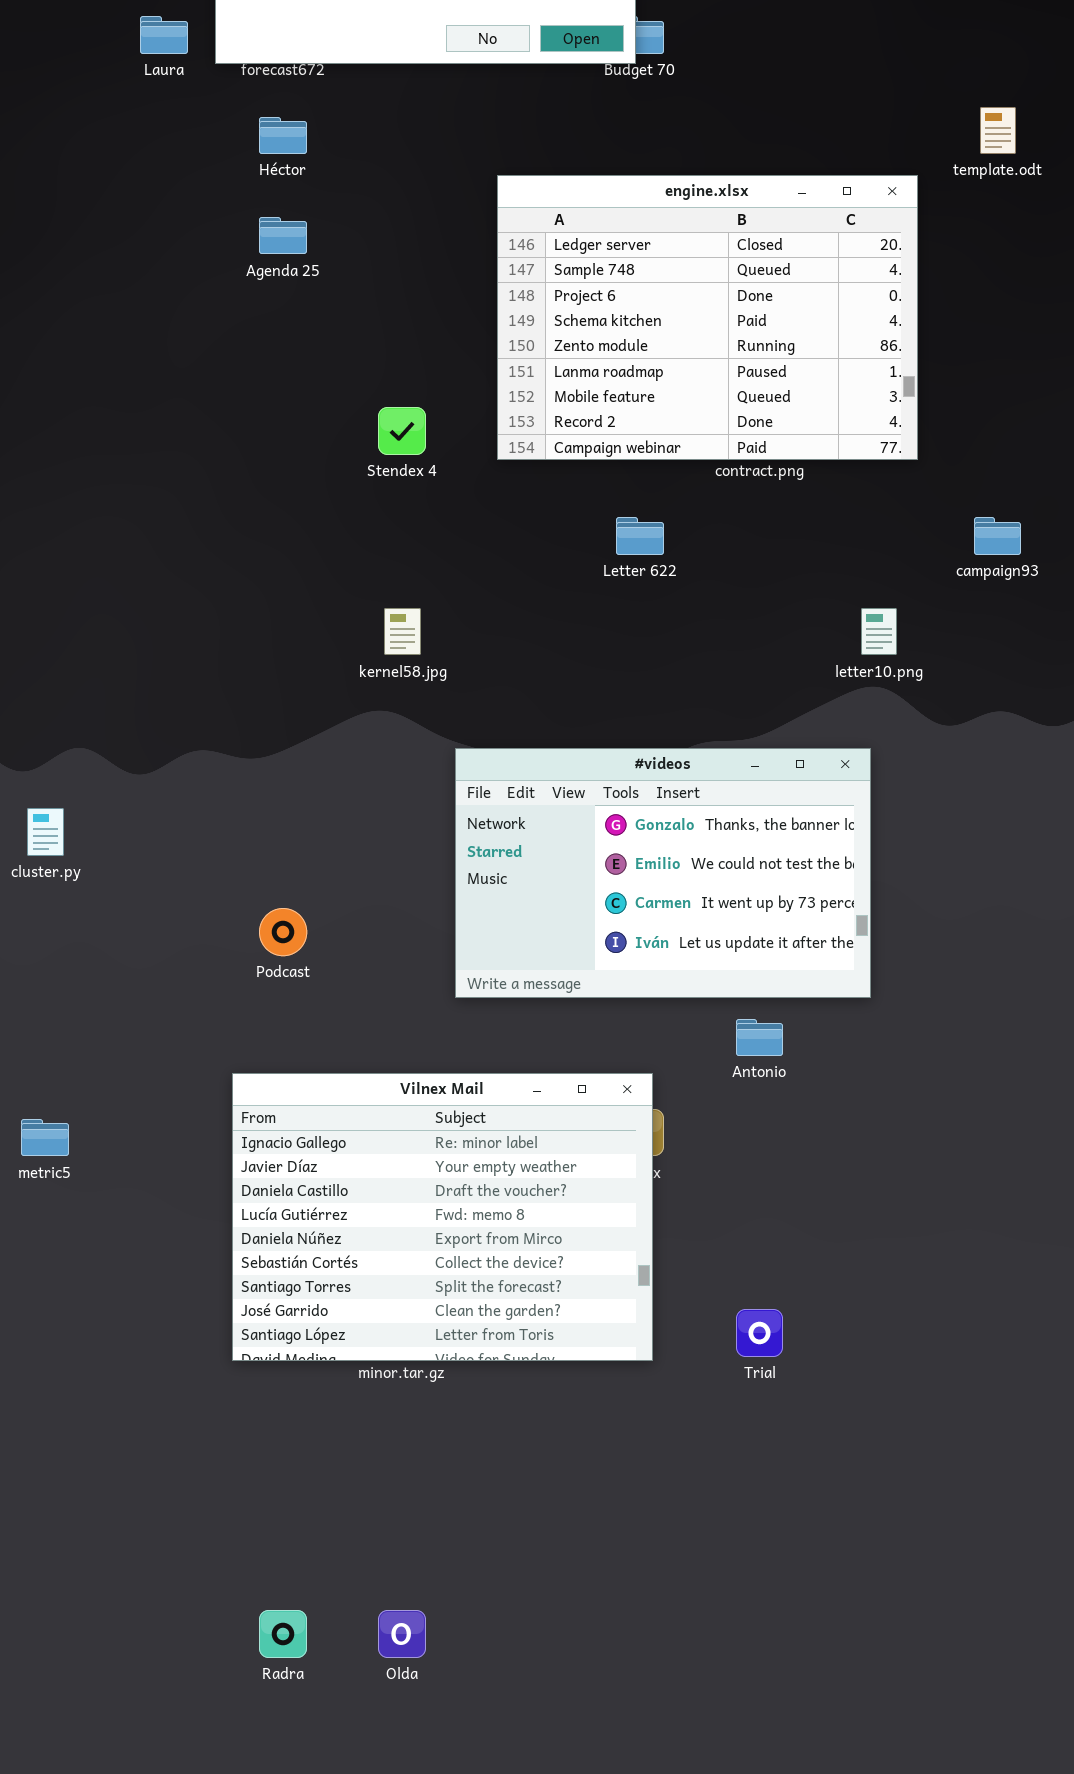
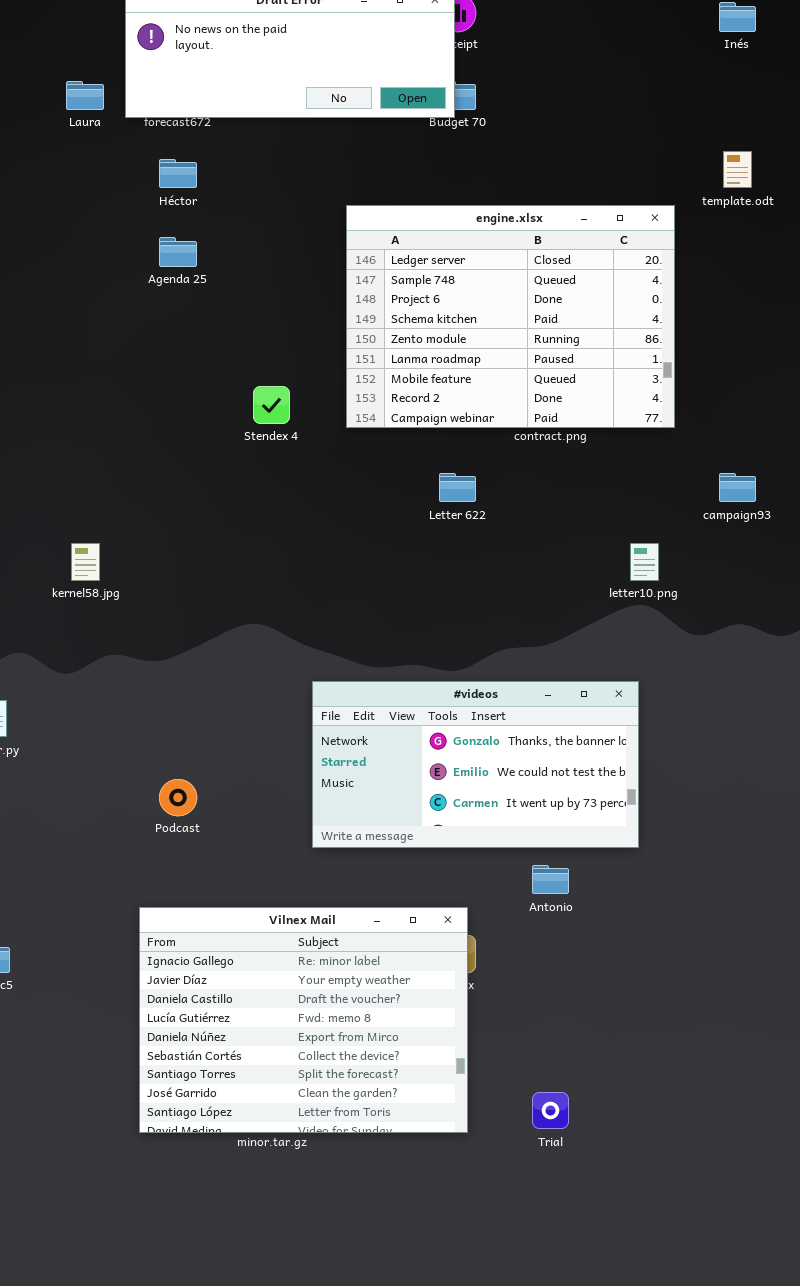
kernel58.jpg: [384,608,421,655] -> [71,543,100,581], moved
#videos: [455,748,871,998] -> [312,681,639,848], resized

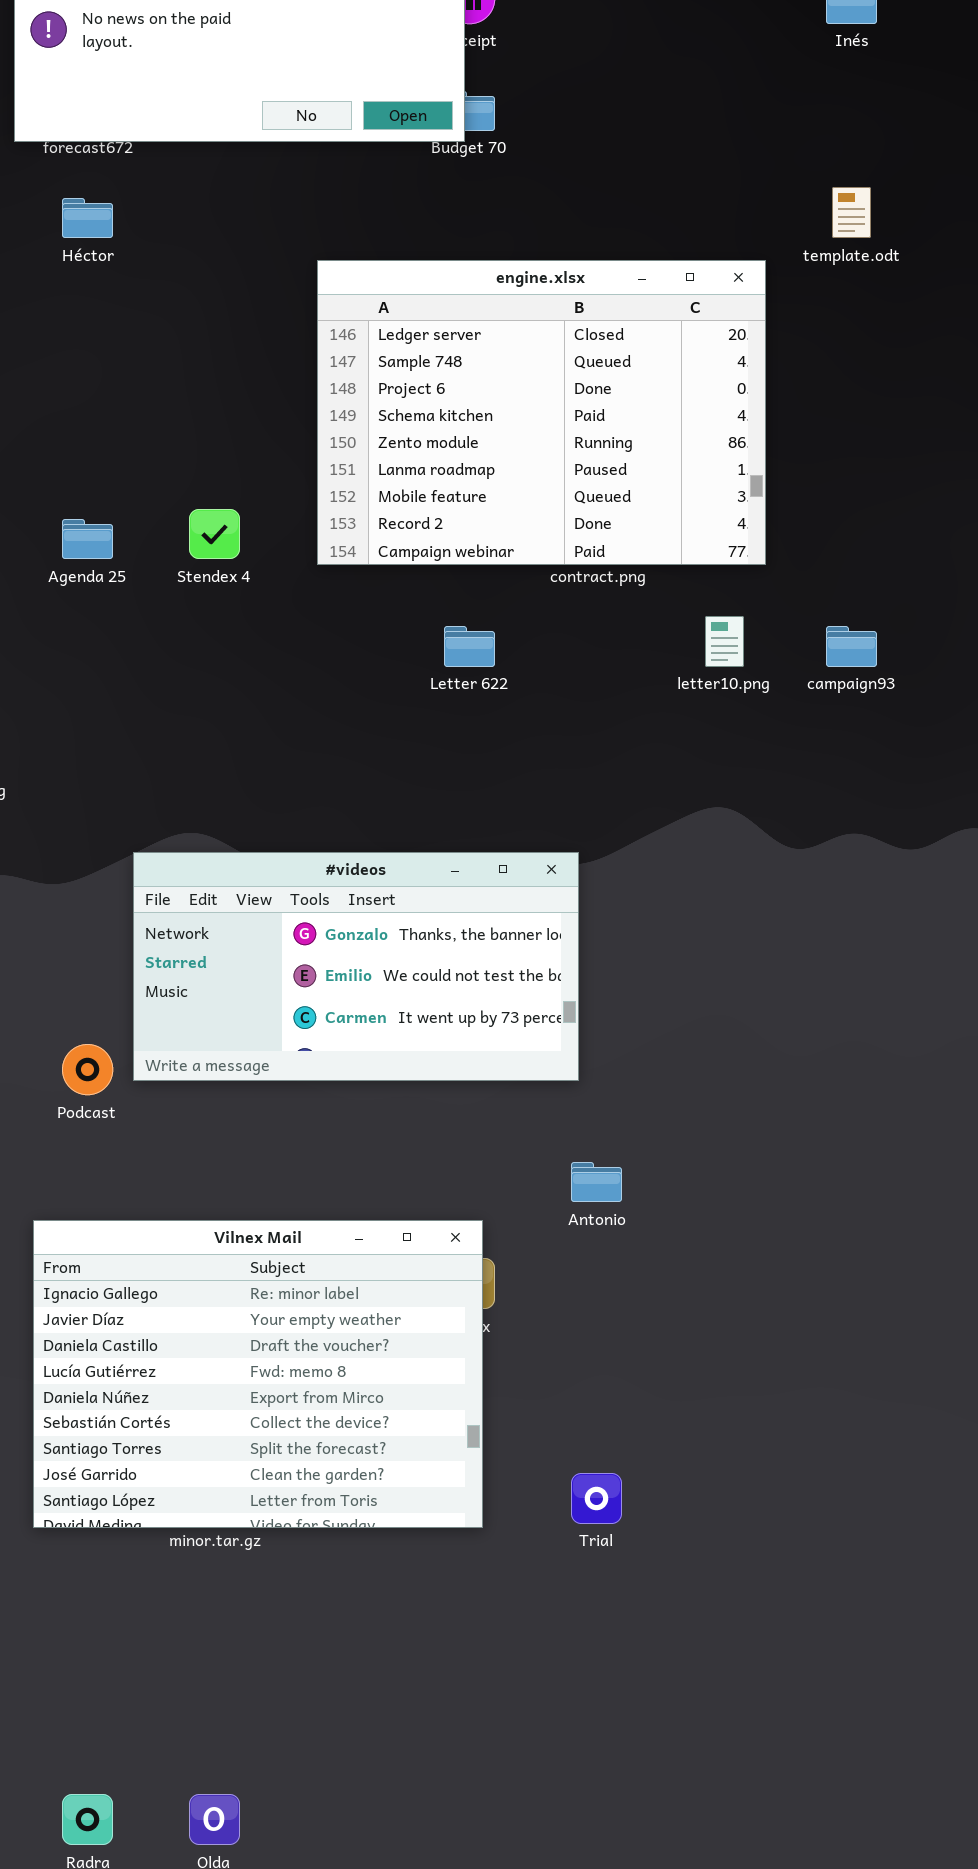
Agenda 25: [159,237,197,267] -> [62,519,113,559], moved
letter10.png: [630,543,659,581] -> [705,616,744,667], moved
#videos: [312,681,639,848] -> [133,852,579,1081], moved

